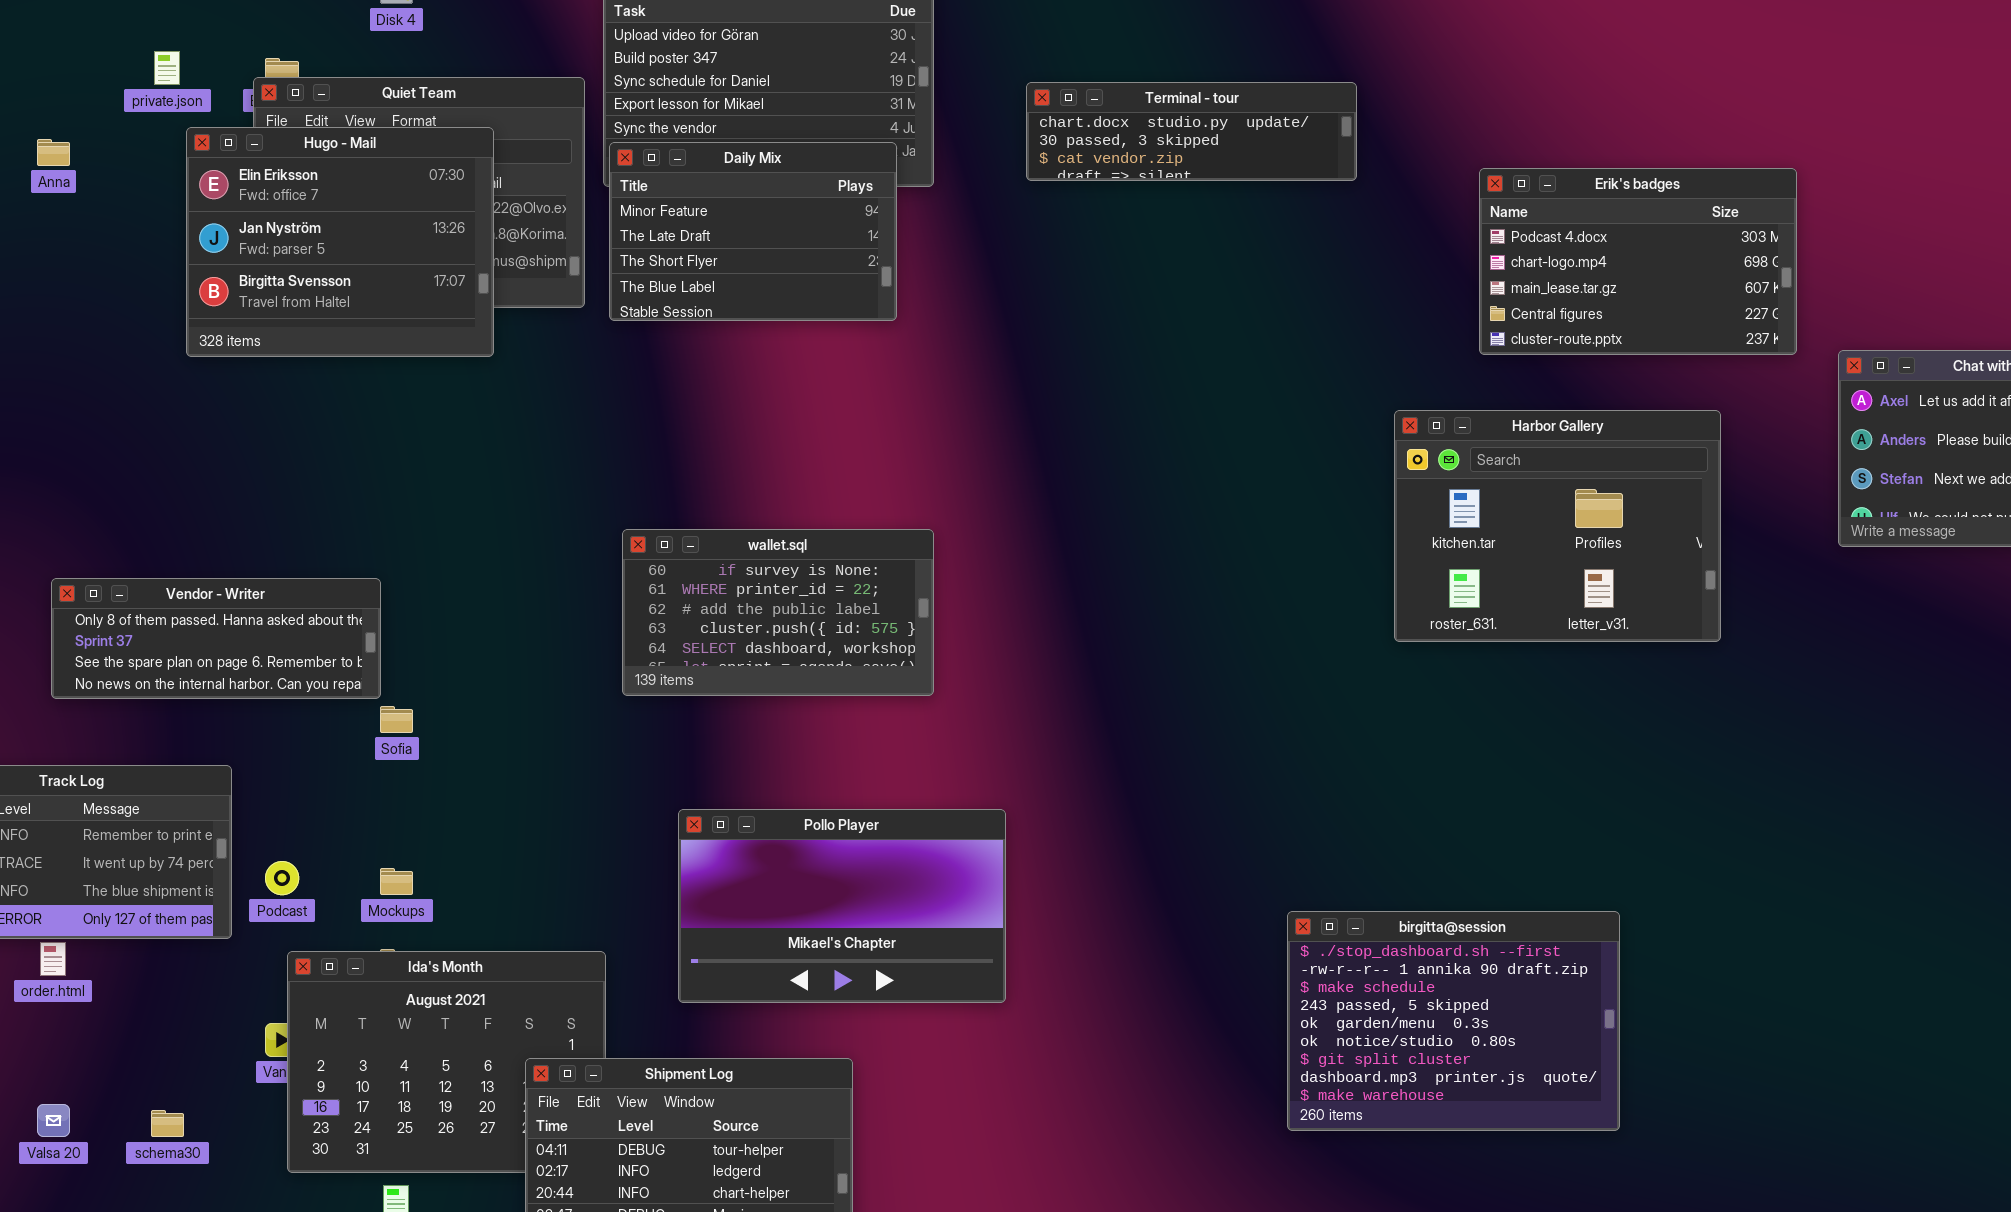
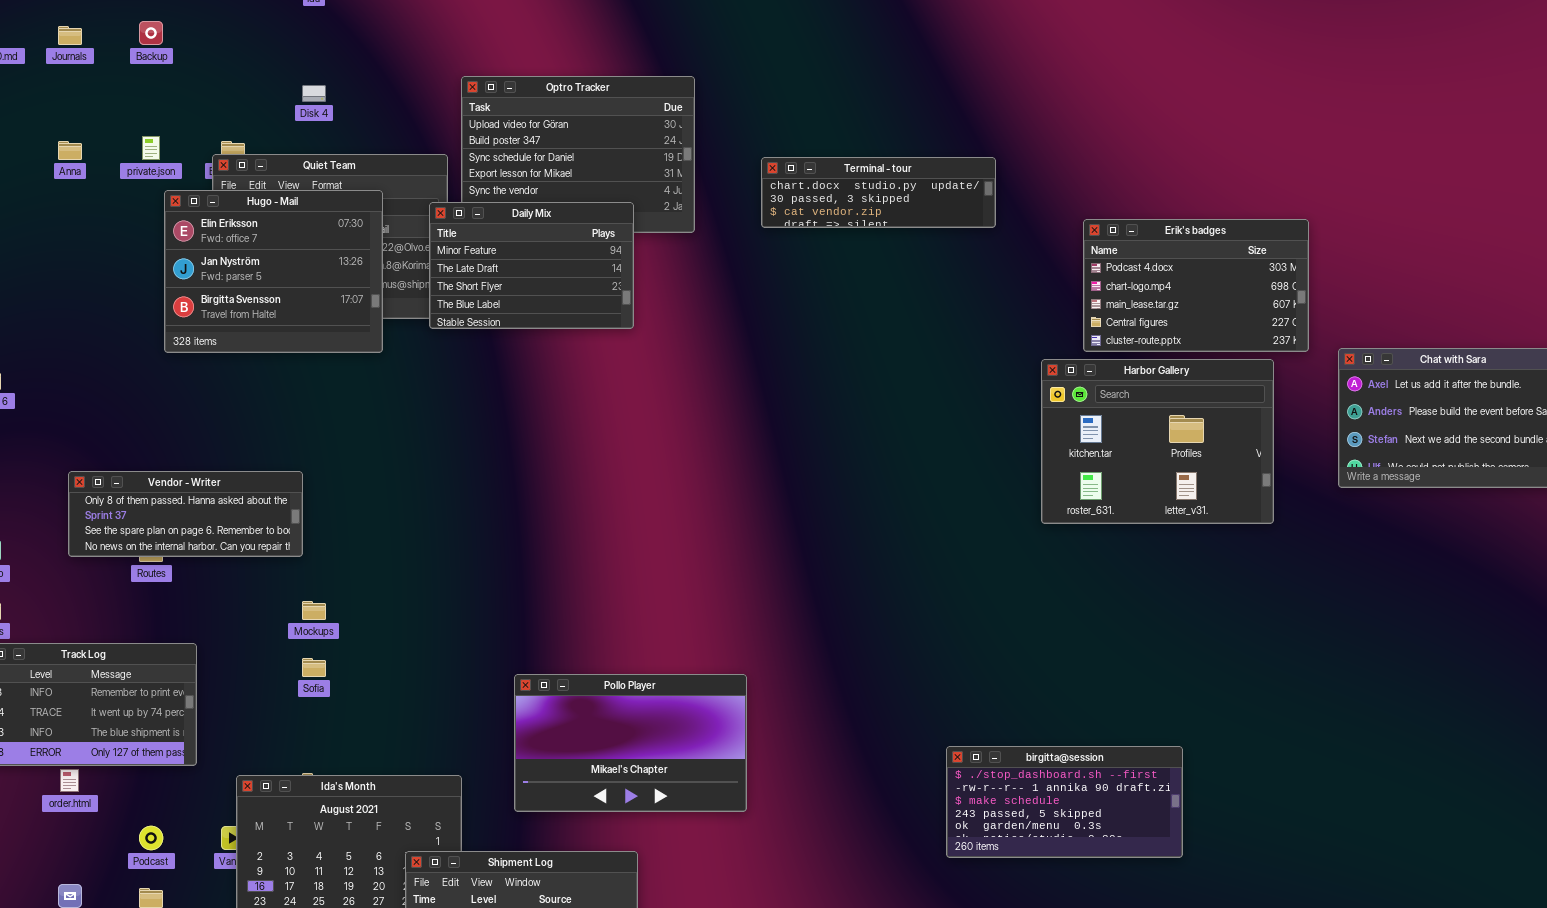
Anna: [37,139,70,166] -> [58,141,82,160], moved
Daily Mix: [609,142,897,321] -> [429,202,634,329], moved
Harbor Gallery: [1394,410,1721,642] -> [1041,359,1274,524], moved
wallet.sql: [622,529,934,696] -> none, closed
Vendor - Writer: [51,578,381,699] -> [68,471,303,557], moved
Sofia: [380,706,413,733] -> [302,658,326,677], moved
Podcast: [265,861,299,895] -> [139,826,163,850], moved
Mockups: [380,868,413,895] -> [302,601,326,620], moved
birgitta@session: [1287,911,1620,1131] -> [946,746,1183,858], resized

